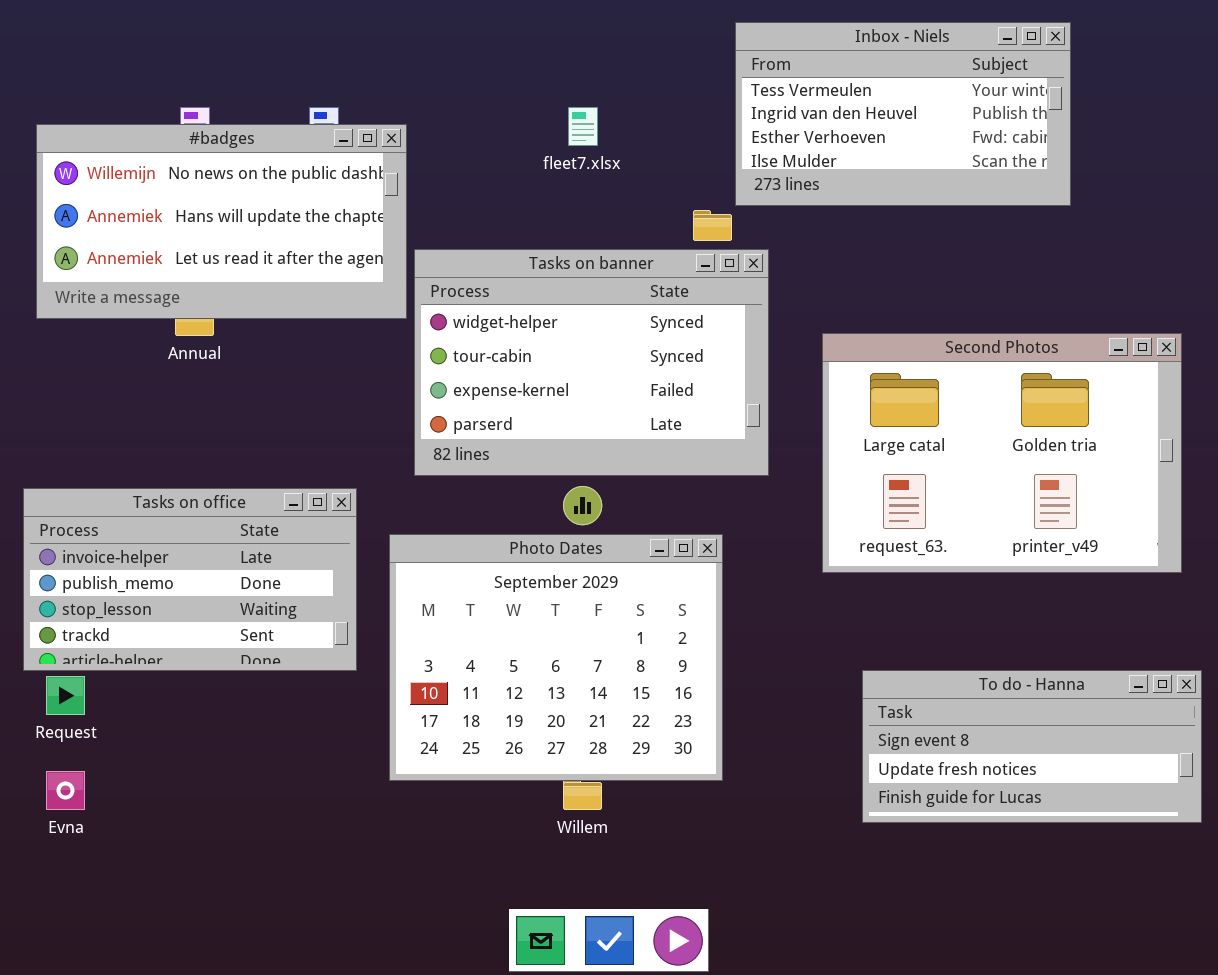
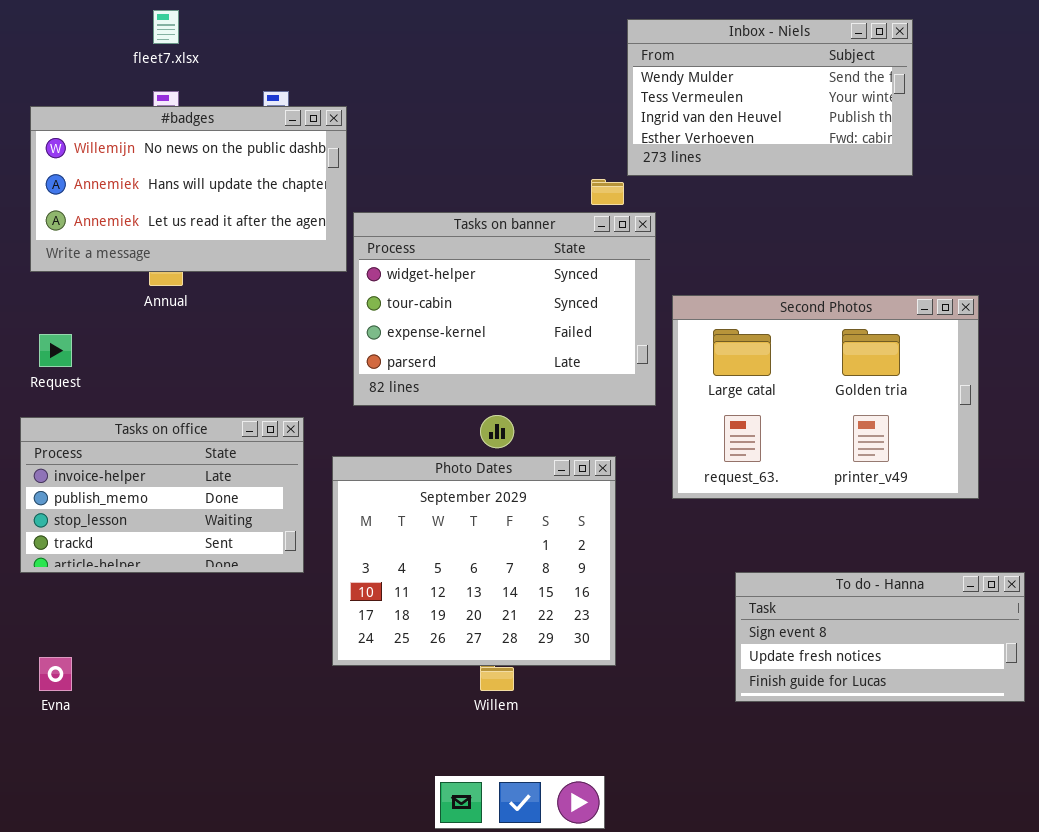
Inbox - Niels: [735,22,1071,206] -> [627,19,913,176], scrolled up 1 row
fleet7.xlsx: [568,107,598,146] -> [153,10,179,44], moved
Second Photos: [822,333,1182,573] -> [672,295,979,499], moved
Request: [46,676,85,715] -> [39,334,72,367], moved

